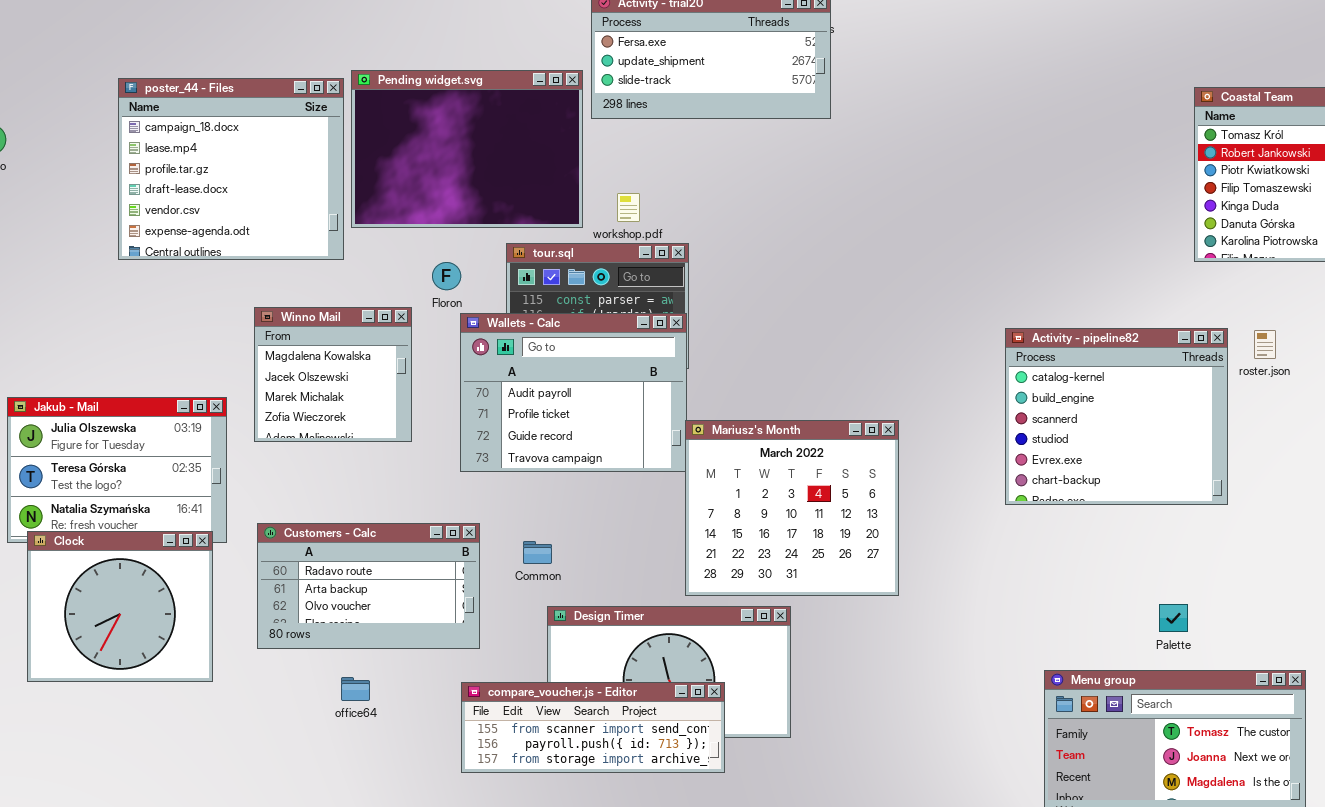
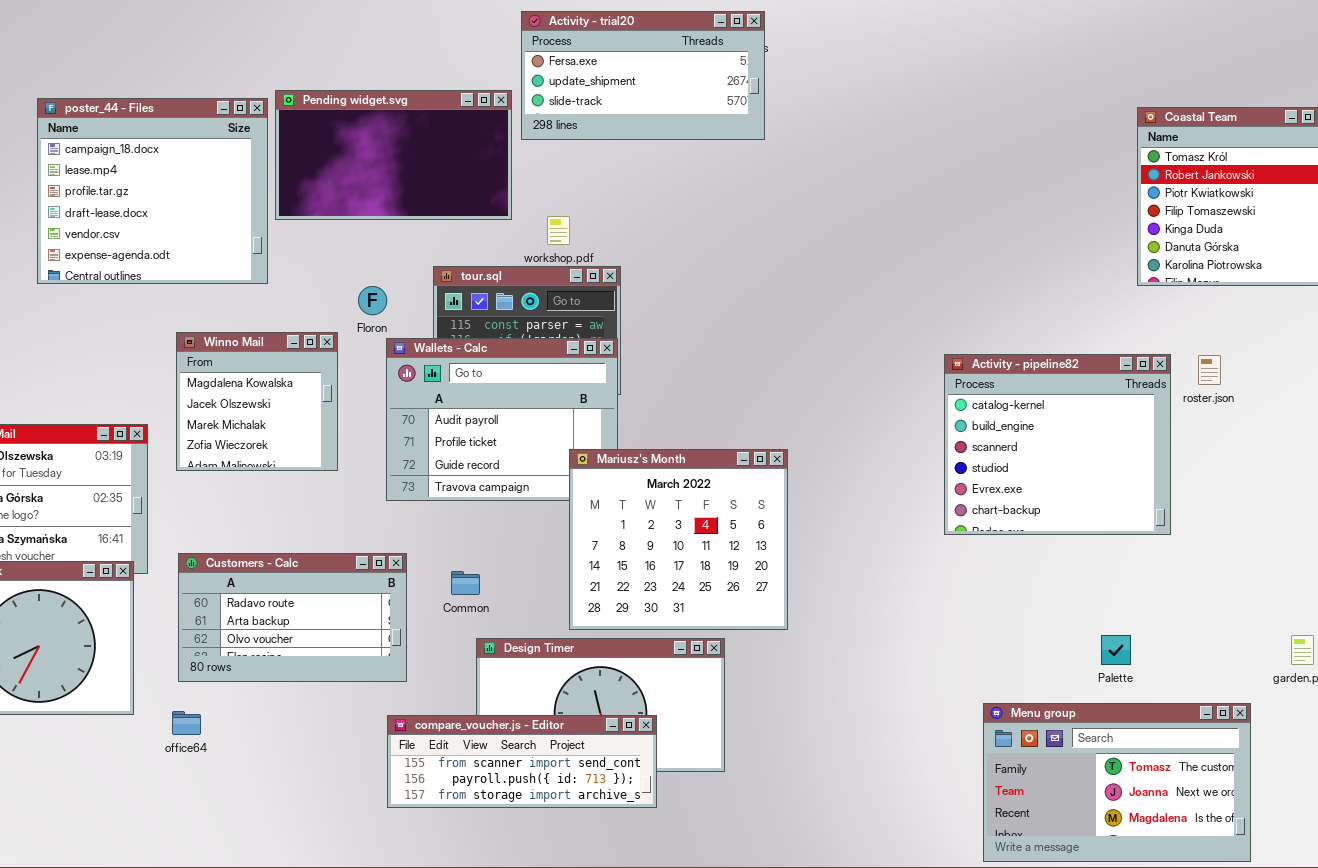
Pending widget.svg: [351,70,583,228] -> [275,90,512,220], resized
Mariusz's Month: [685,420,899,596] -> [569,449,788,630], moved
office64: [341,677,370,701] -> [172,711,201,735], moved

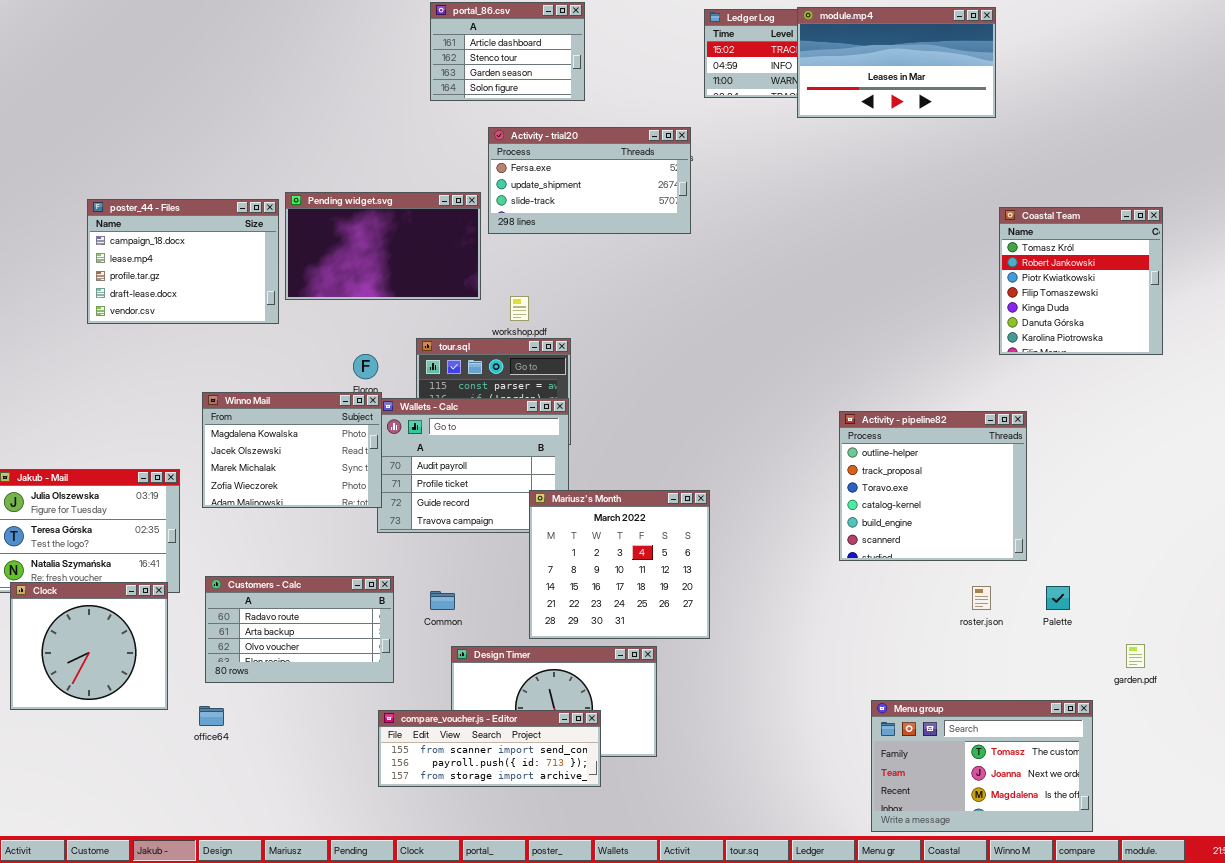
poster_44 - Files: [37,98,268,284] -> [87,199,279,324], resized
Winno Mail: [176,332,338,471] -> [202,392,382,508], resized
Activity - pipeline82: [944,354,1171,535] -> [839,411,1027,561], scrolled up 3 rows
roster.json: [1198,355,1221,385] -> [972,586,991,610], moved
Palette: [1101,635,1131,665] -> [1046,586,1070,610], moved

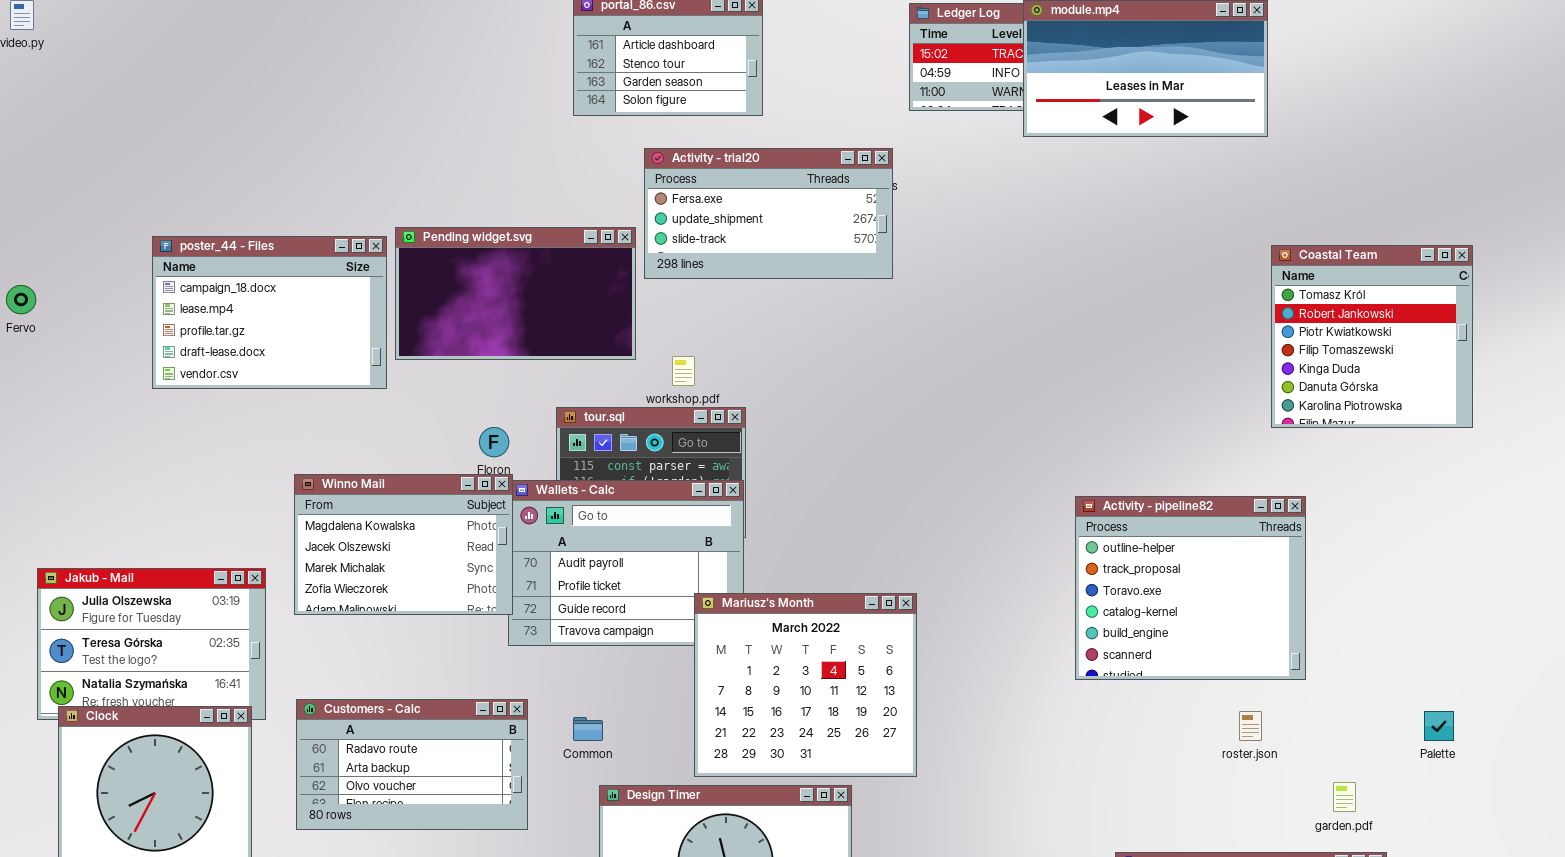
Palette: [1046,586,1070,610] -> [1424,711,1454,741], moved
garden.pdf: [1126,644,1145,668] -> [1333,782,1356,812], moved

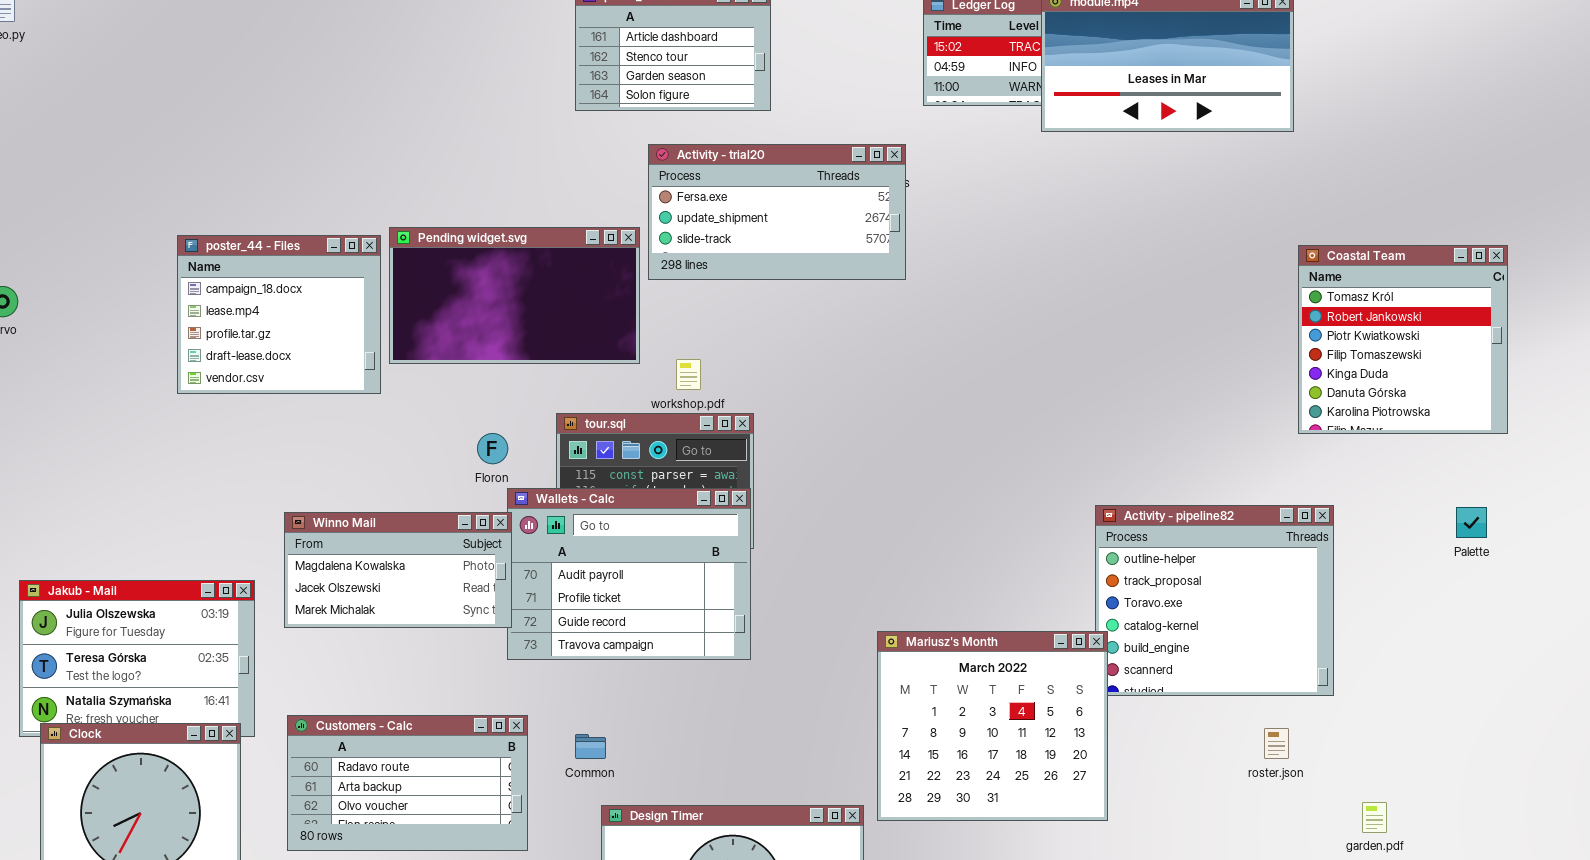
poster_44 - Files: [152,236,387,389] -> [177,235,381,394], resized
Winno Mail: [294,474,513,615] -> [284,512,512,628], resized
Mariusz's Month: [694,593,917,777] -> [877,631,1108,821], moved
Palette: [1424,711,1454,741] -> [1456,507,1487,538], moved

